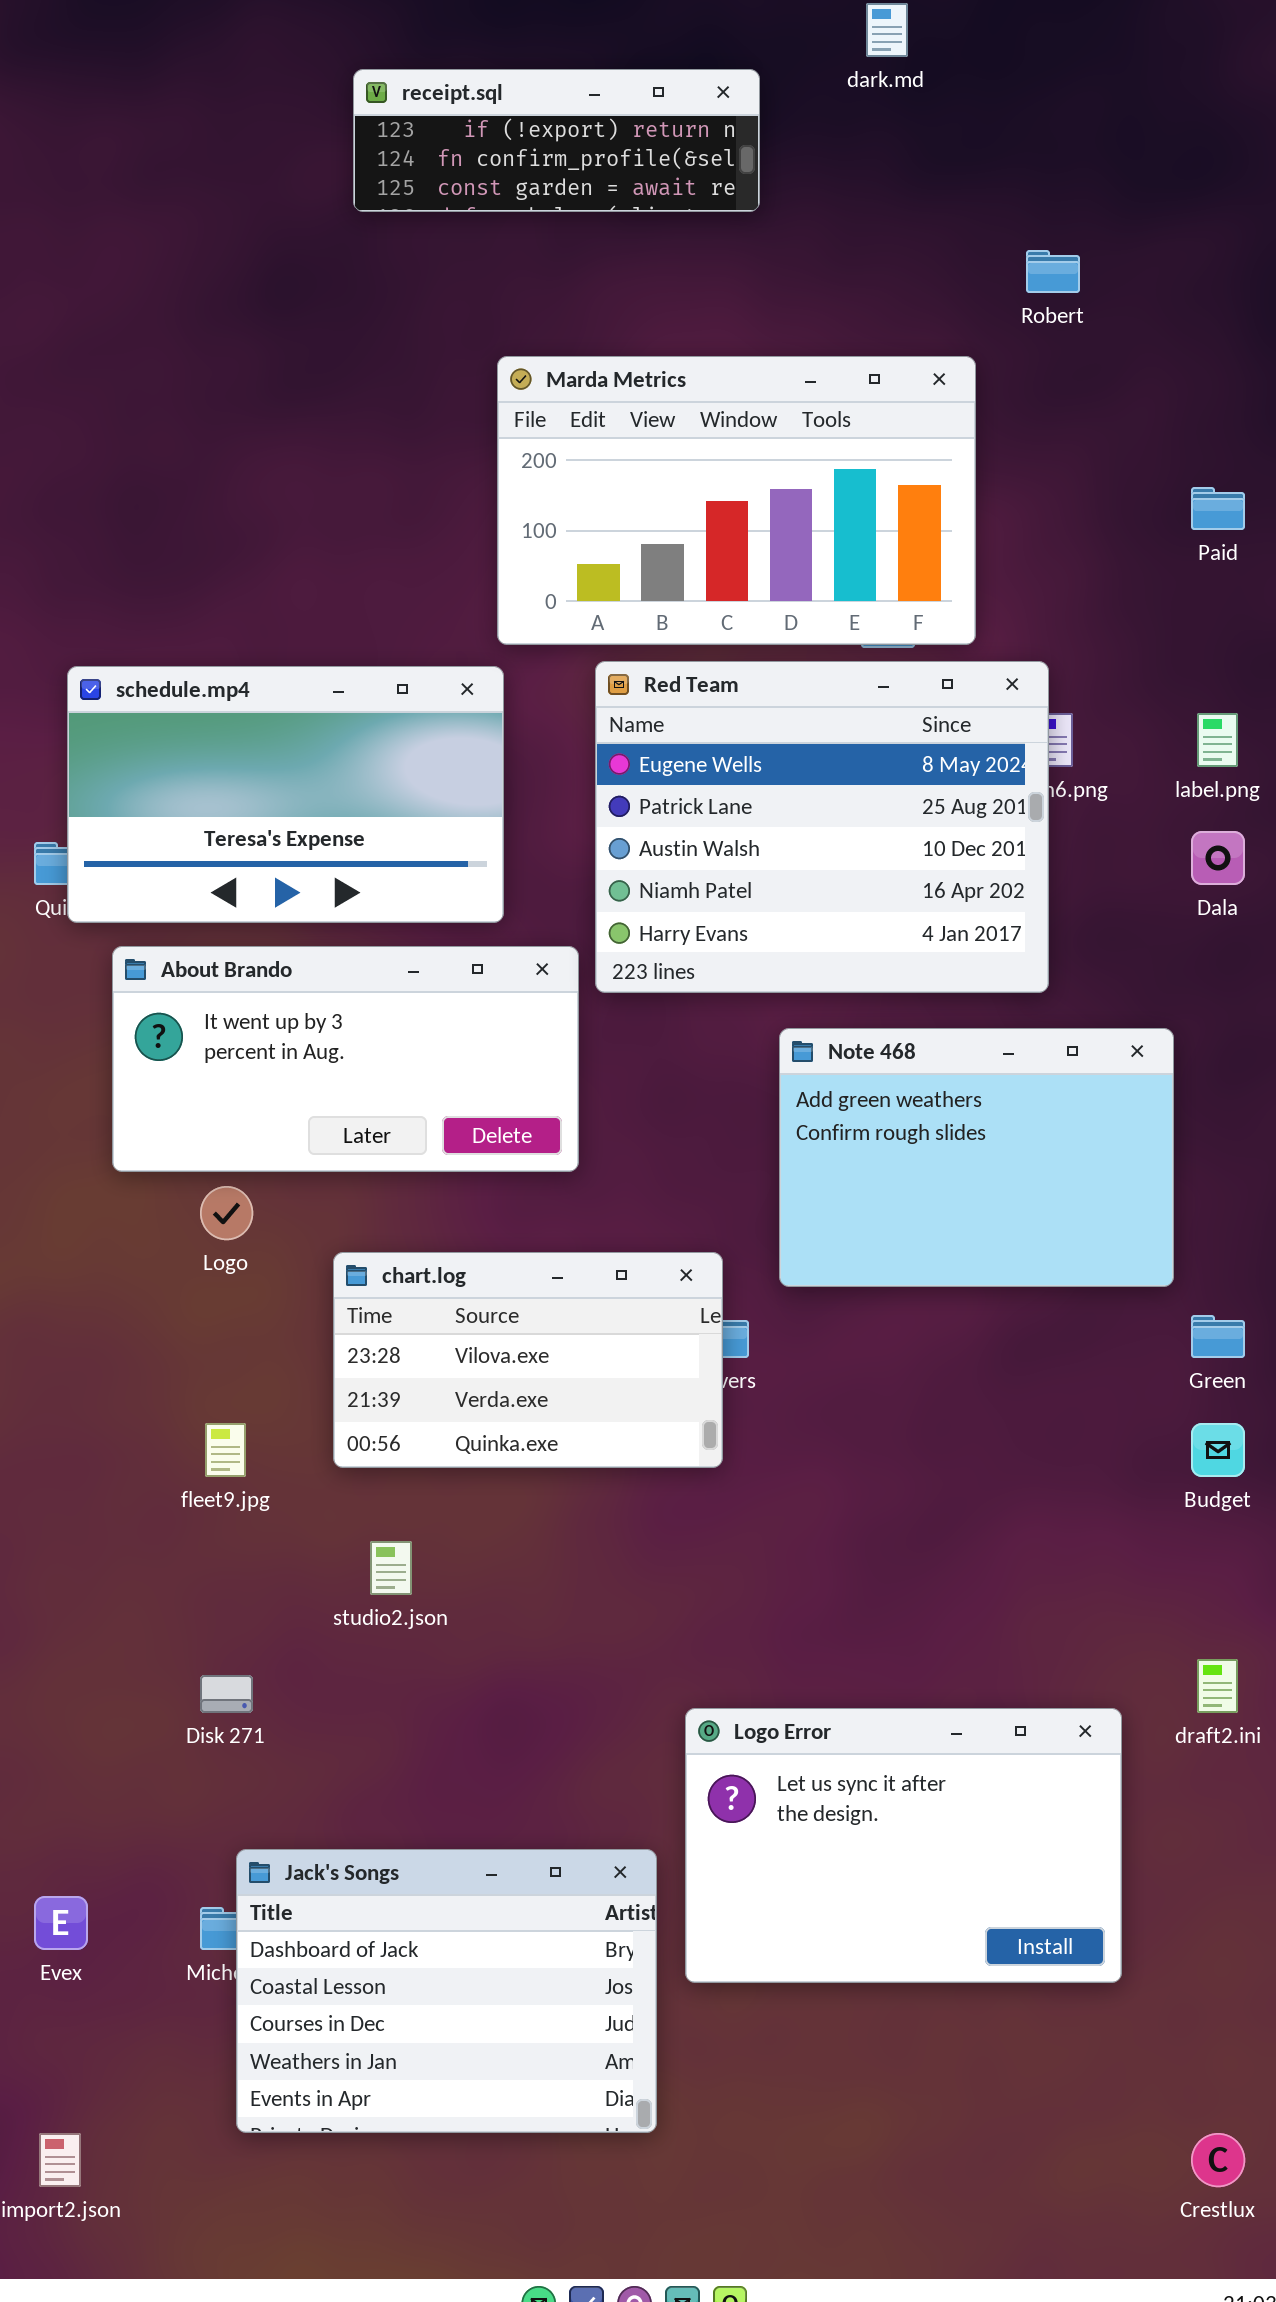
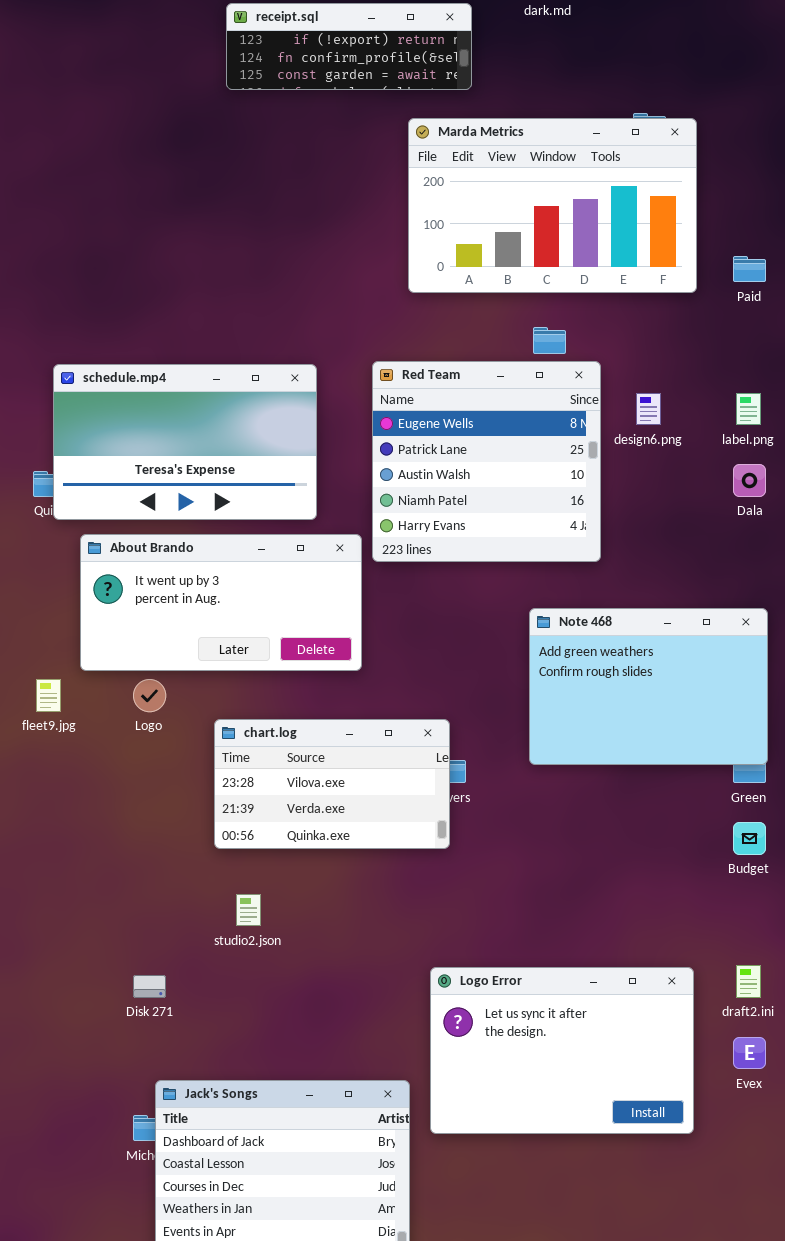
Marda Metrics: [497,356,976,645] -> [408,118,697,293], moved
Red Team: [595,661,1049,993] -> [372,361,601,562], resized
Note 468: [779,1028,1174,1287] -> [529,608,768,765], moved
fleet9.jpg: [205,1423,246,1477] -> [36,679,61,712], moved
Logo Error: [685,1708,1122,1983] -> [430,967,694,1134], moved
Evex: [34,1896,88,1950] -> [733,1037,766,1069], moved

